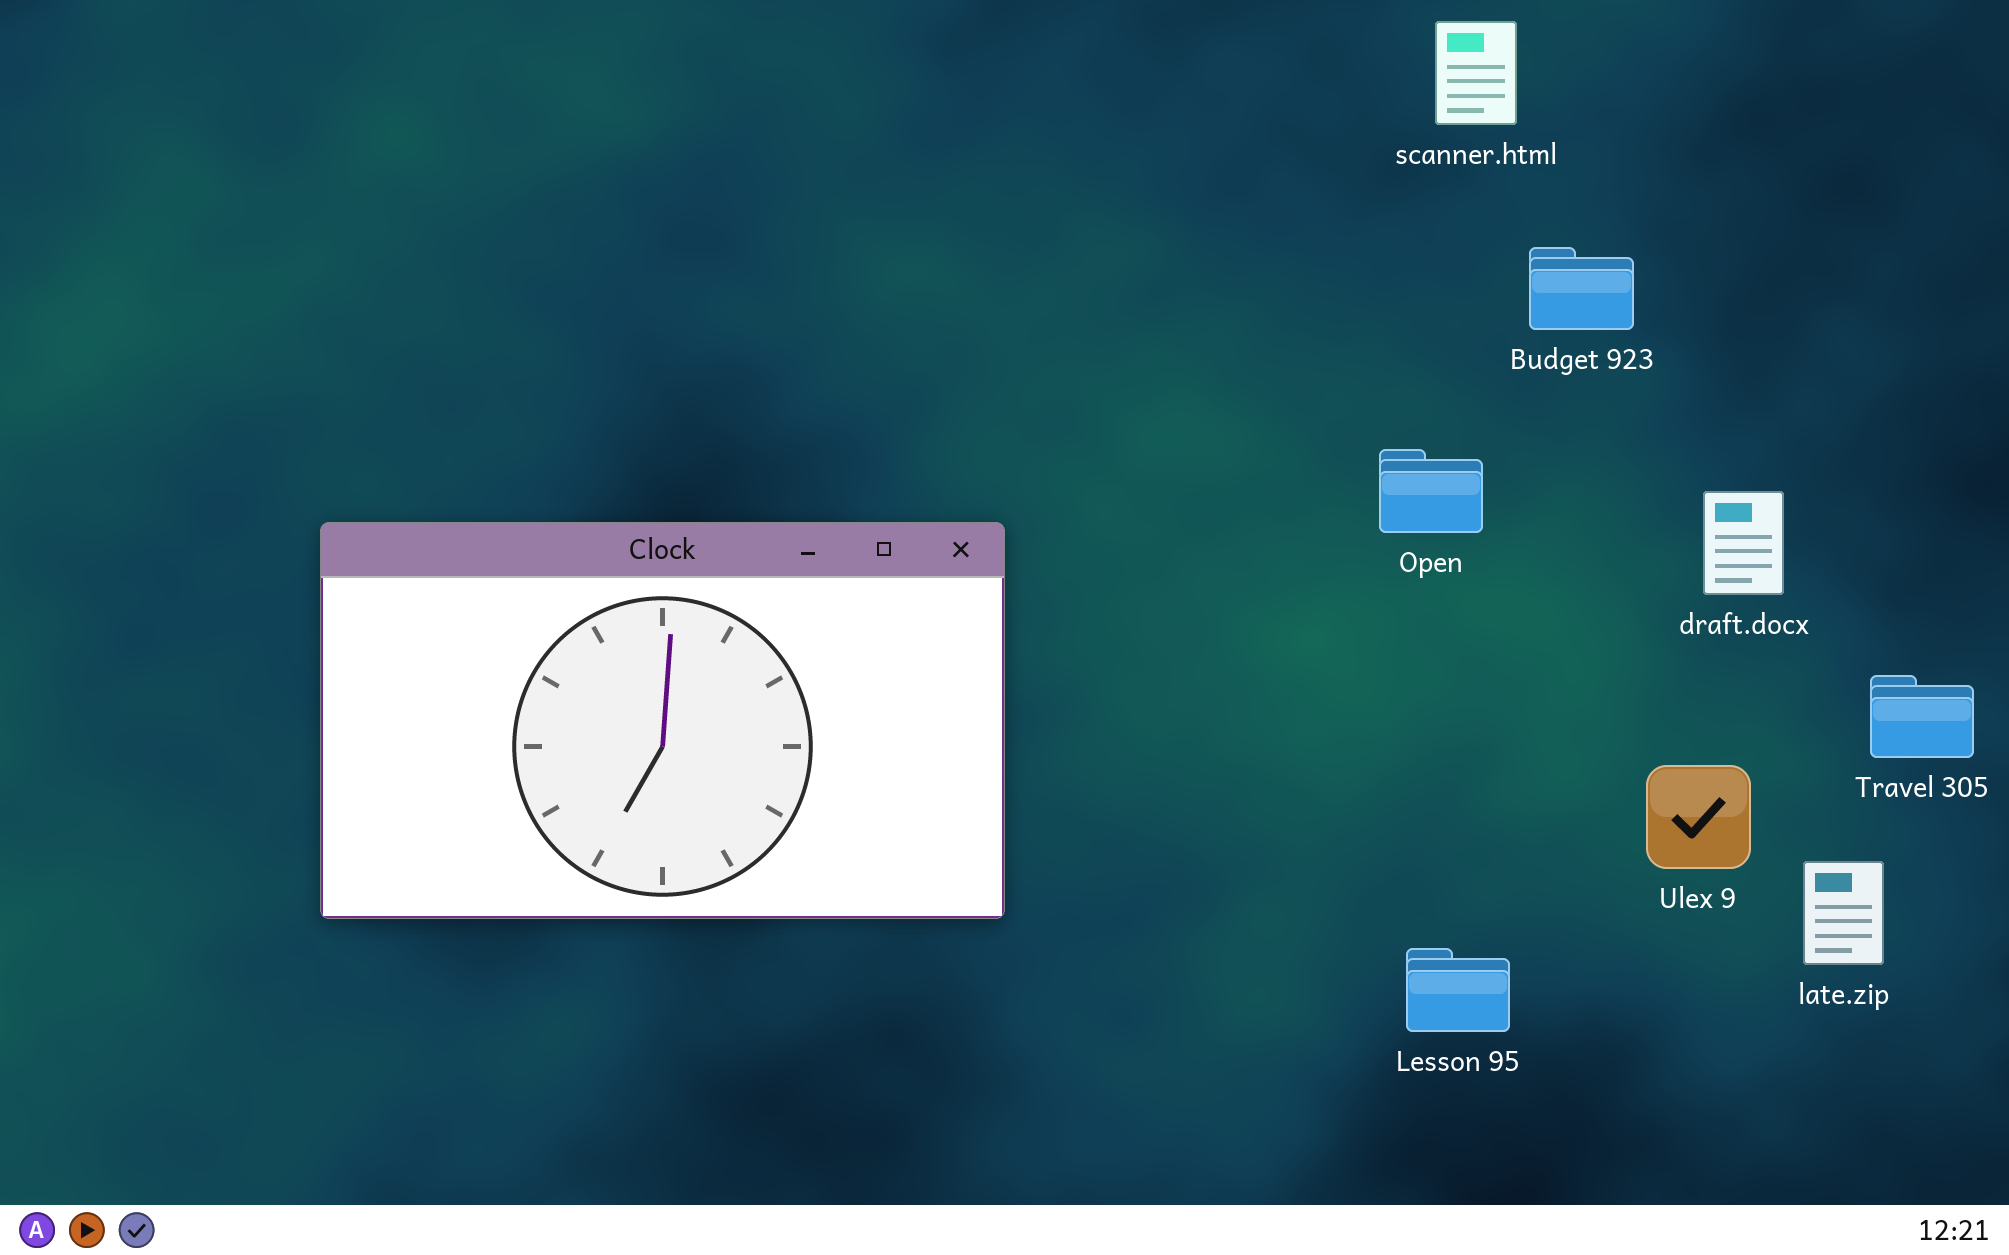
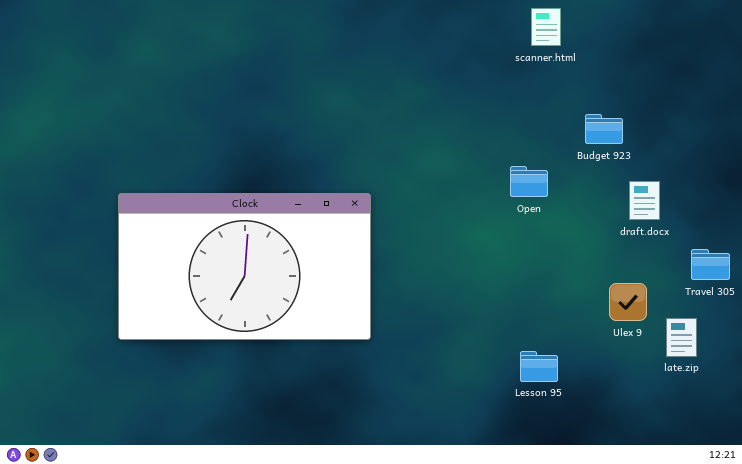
Budget 923: [1529,247,1634,330] -> [585,114,623,144], moved

